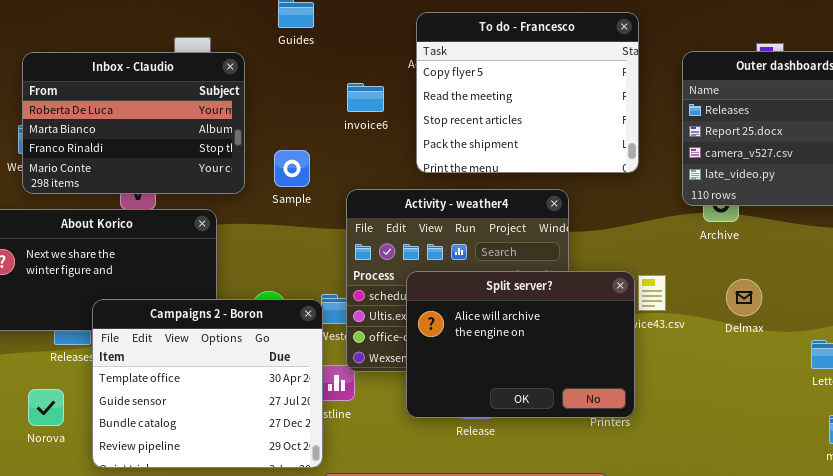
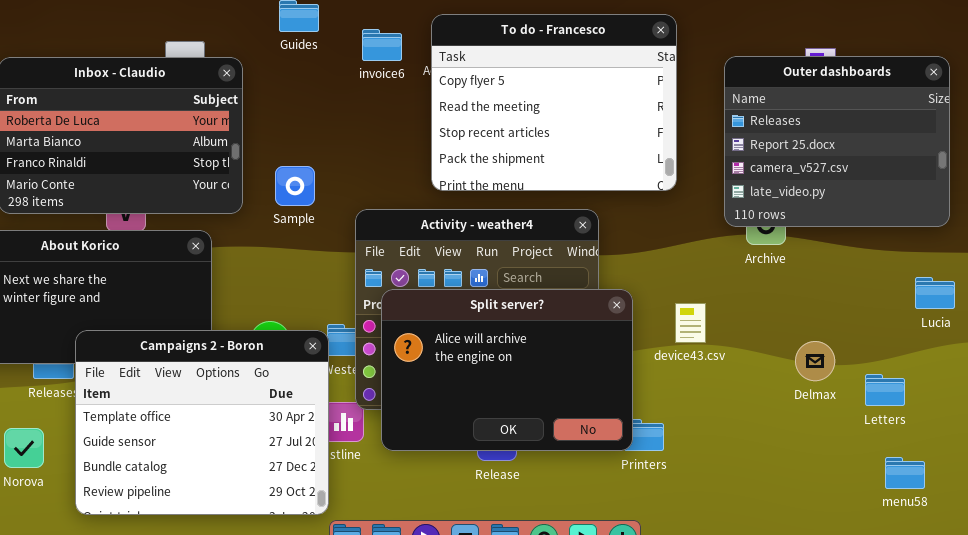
invoice6: [347,83,384,112] -> [362,29,402,61], moved
Split server?: [406,271,635,418] -> [381,289,633,451], moved
Delmax: [726,279,762,316] -> [795,341,835,381], moved

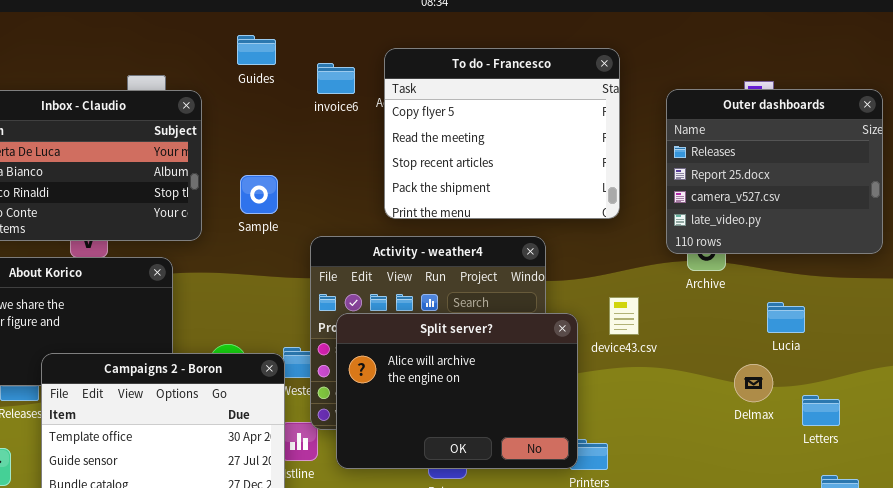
Sample: [275,166,315,206] -> [240,175,278,214], moved
Lucia: [915,277,955,309] -> [767,302,805,333], moved
device43.csv: [675,303,706,343] -> [609,297,639,335], moved

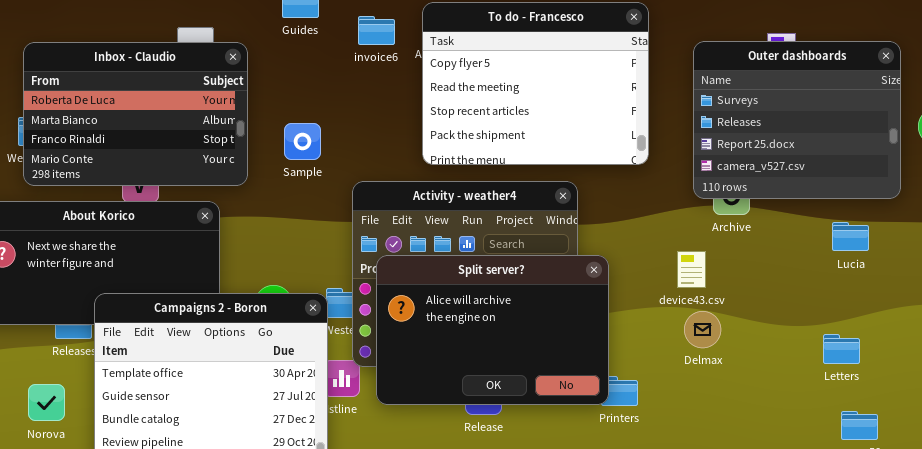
Outer dashboards: [666,89,883,254] -> [693,41,901,199], scrolled up 1 row
device43.csv: [609,297,639,335] -> [677,251,706,288], moved
Lucia: [767,302,805,333] -> [832,222,869,251], moved
Delmax: [734,364,773,402] -> [684,311,721,348], moved

